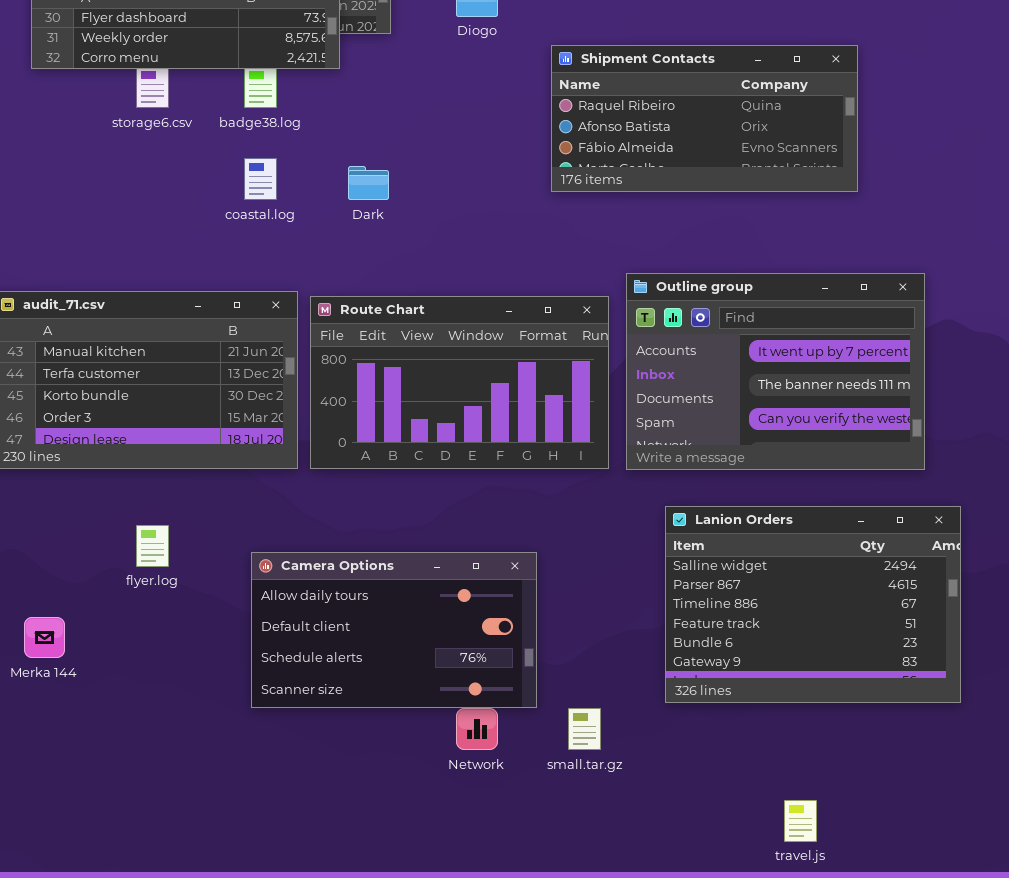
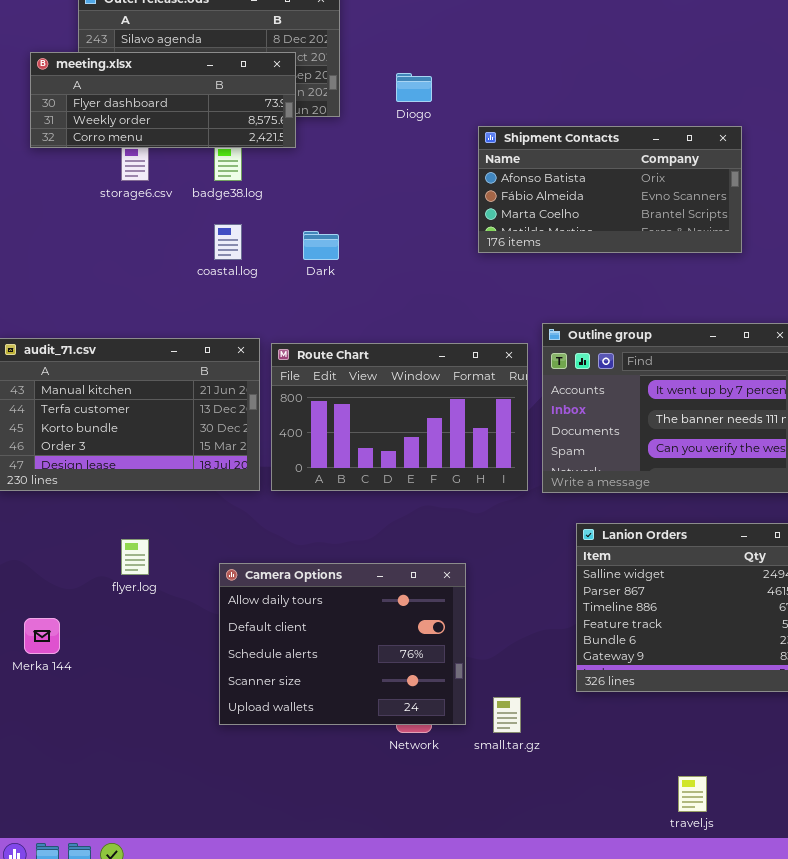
Shipment Contacts: [551,45,858,192] -> [478,126,742,253], scrolled down 1 row
Camera Options: [251,552,537,708] -> [219,563,466,725], resized

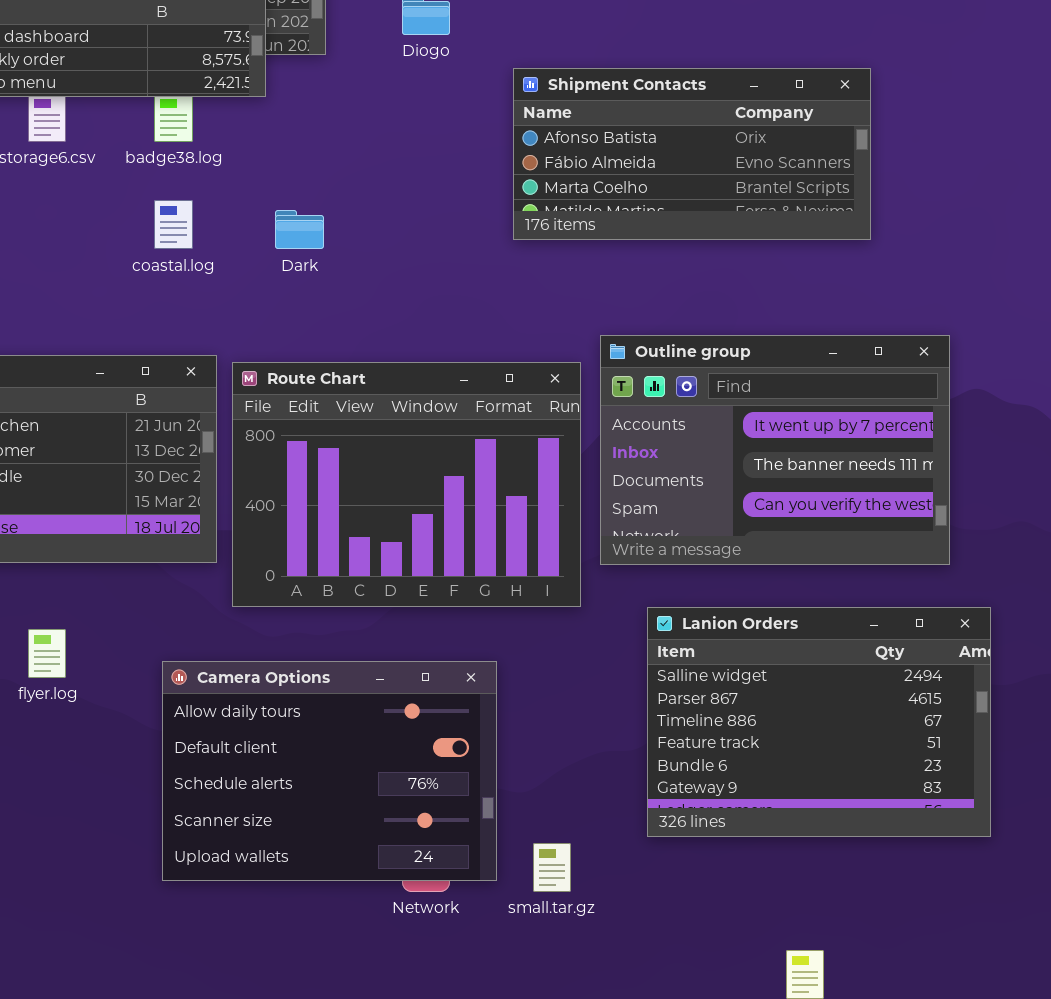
Route Chart: [271,343,528,491] -> [232,362,581,607], resized

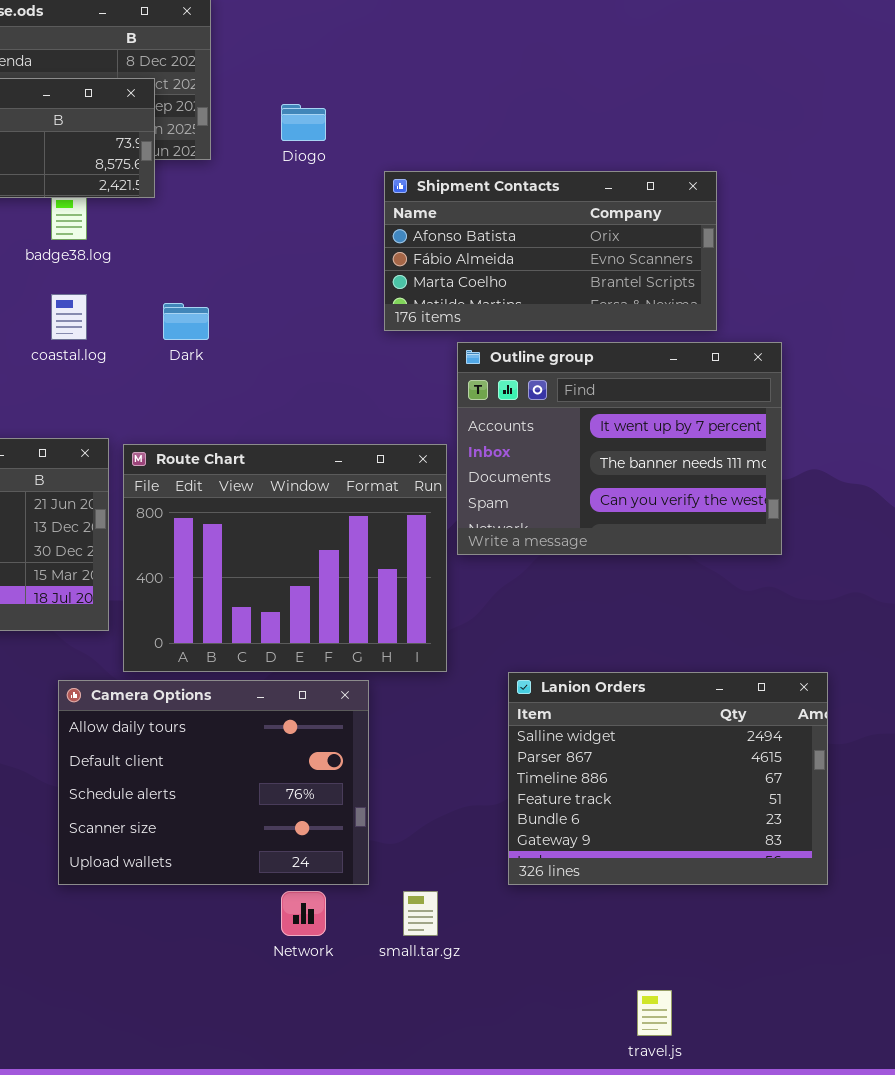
Outline group: [600,335,950,565] -> [457,342,782,555], moved
Camera Options: [162,661,497,881] -> [58,680,369,885], moved

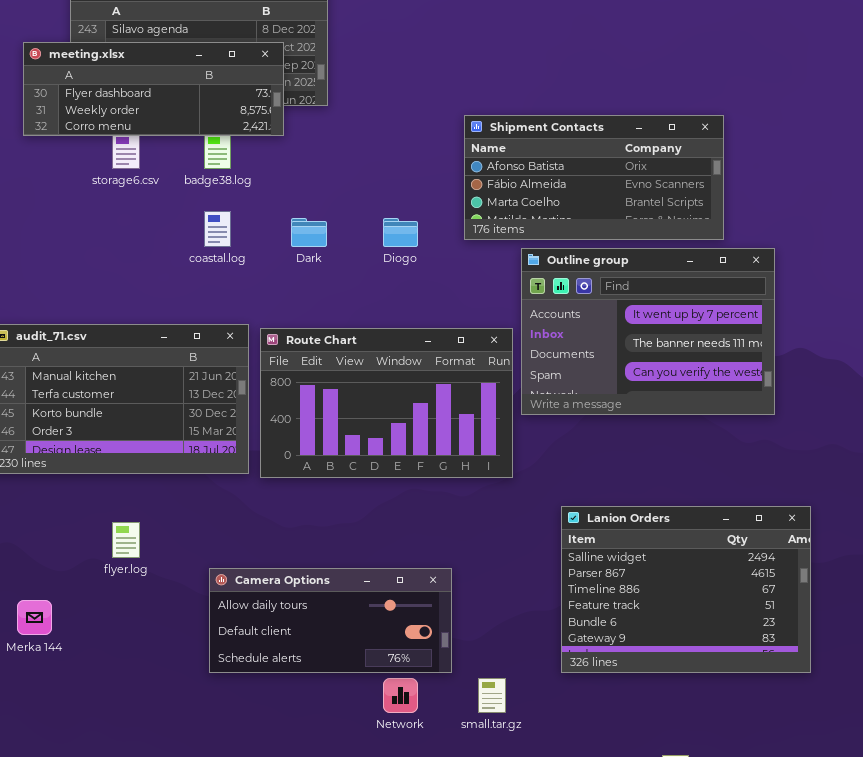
Diogo: [281,104,326,141] -> [383,218,418,247], moved
Route Chart: [123,444,447,672] -> [260,328,513,478], resized
Camera Options: [58,680,369,885] -> [209,568,452,673], resized

